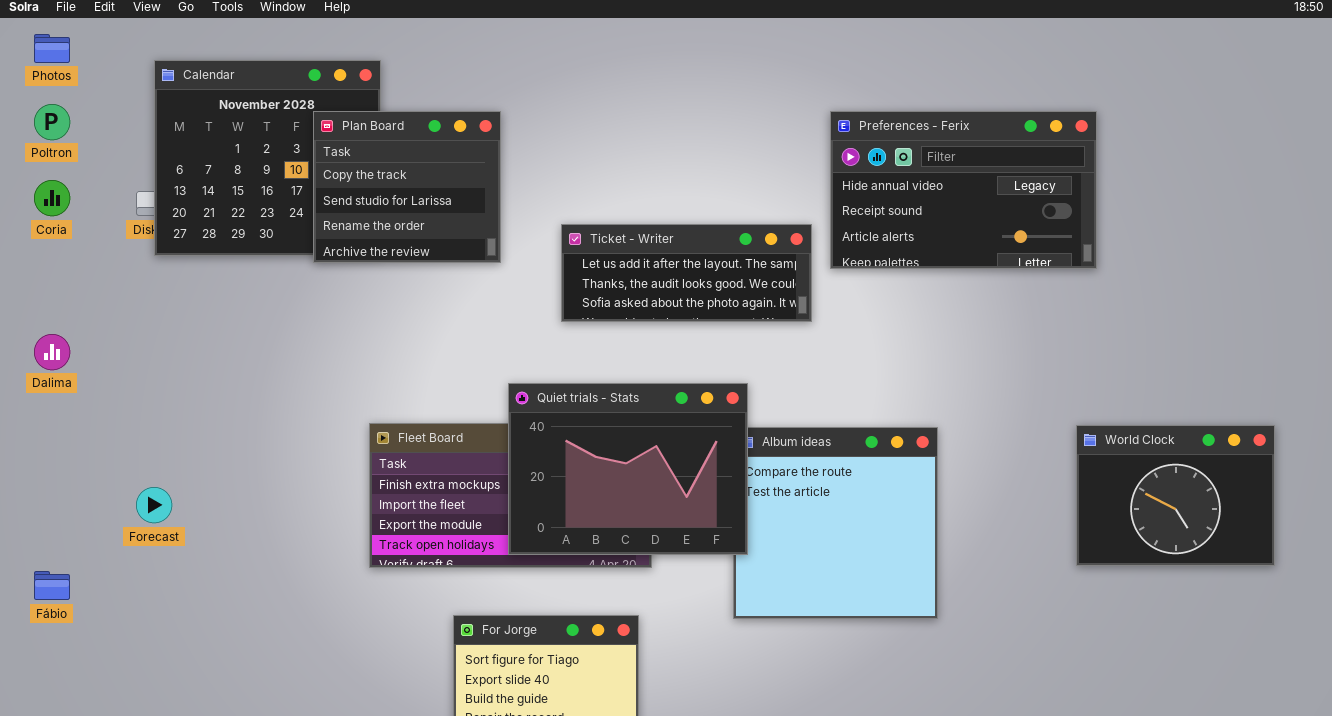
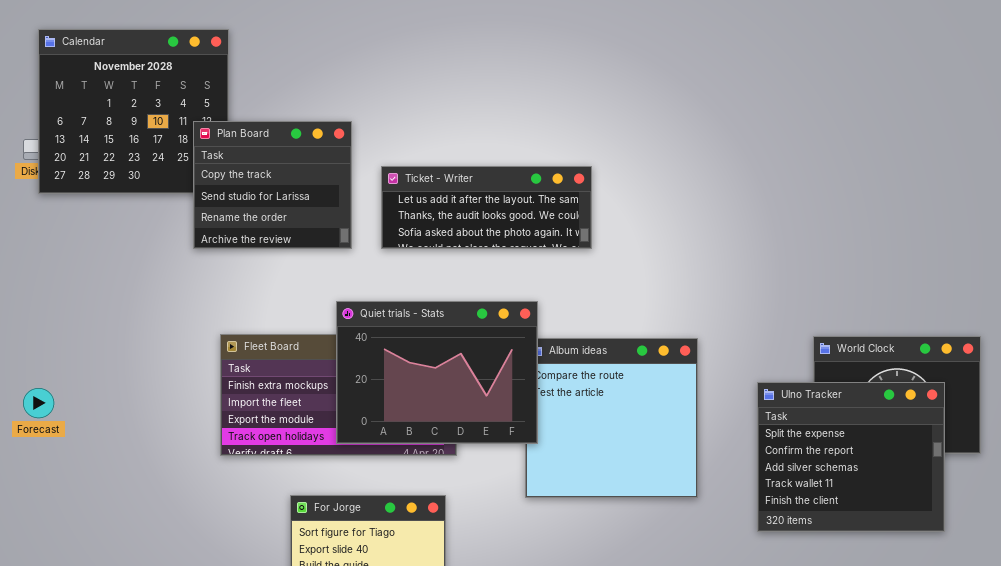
Plan Board: [313,111,501,263] -> [193,121,352,249], moved
Preferences - Ferix: [830,111,1097,269] -> none, closed
Ulno Tracker: none -> [757,382,945,532], opened

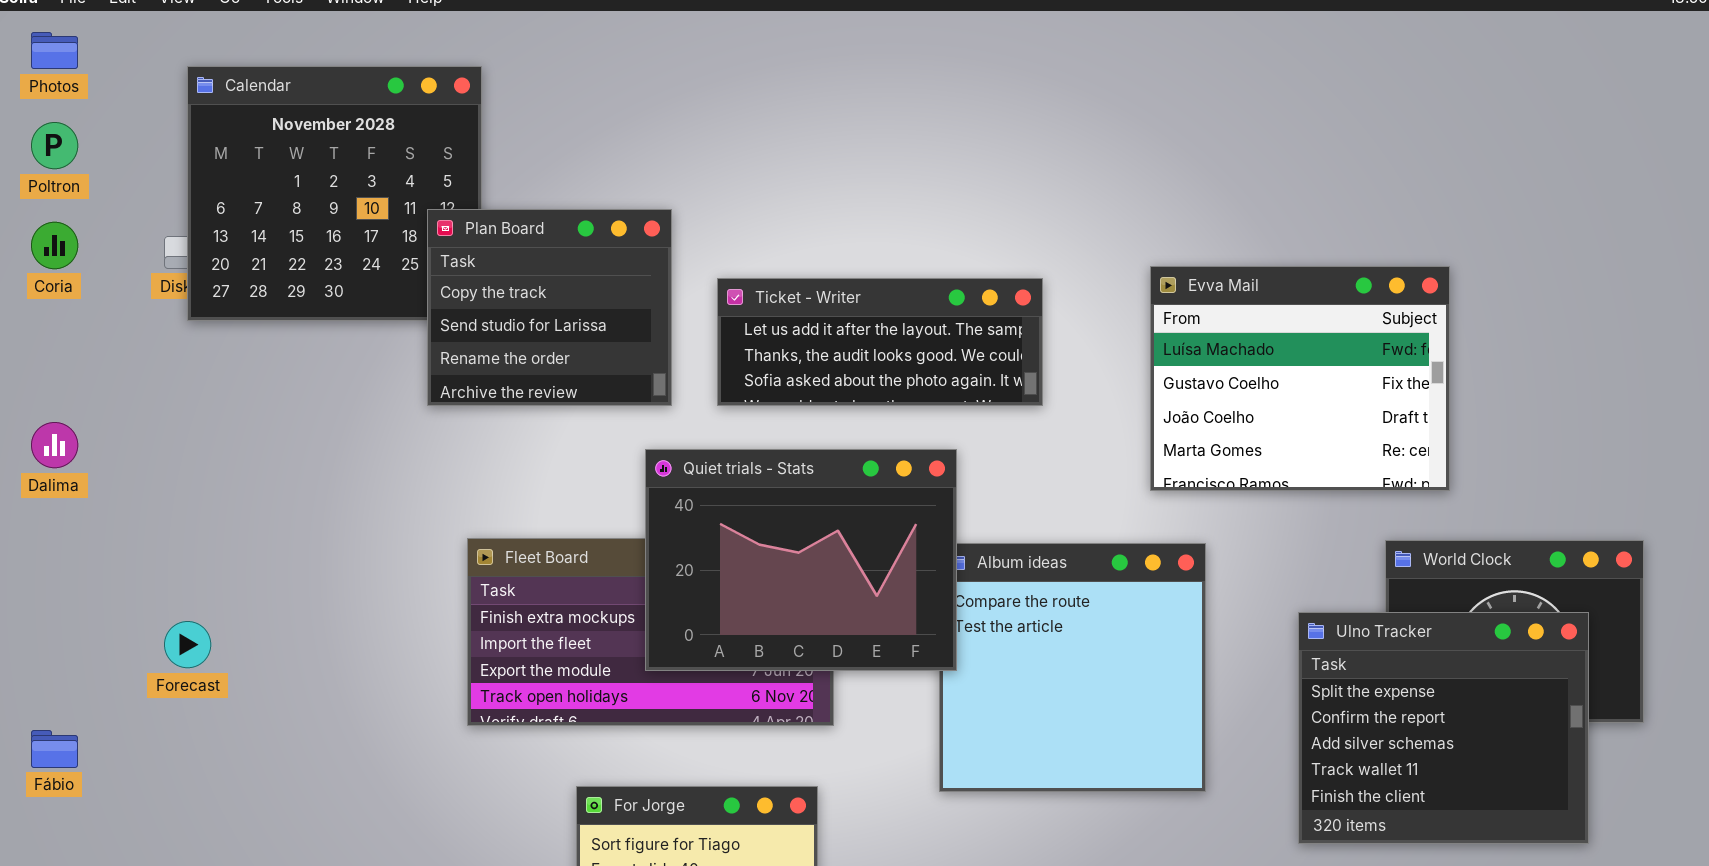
Evva Mail: none -> [1150,266,1450,491], opened
Quiet trials - Stats: [336,301,538,444] -> [645,449,957,671], moved

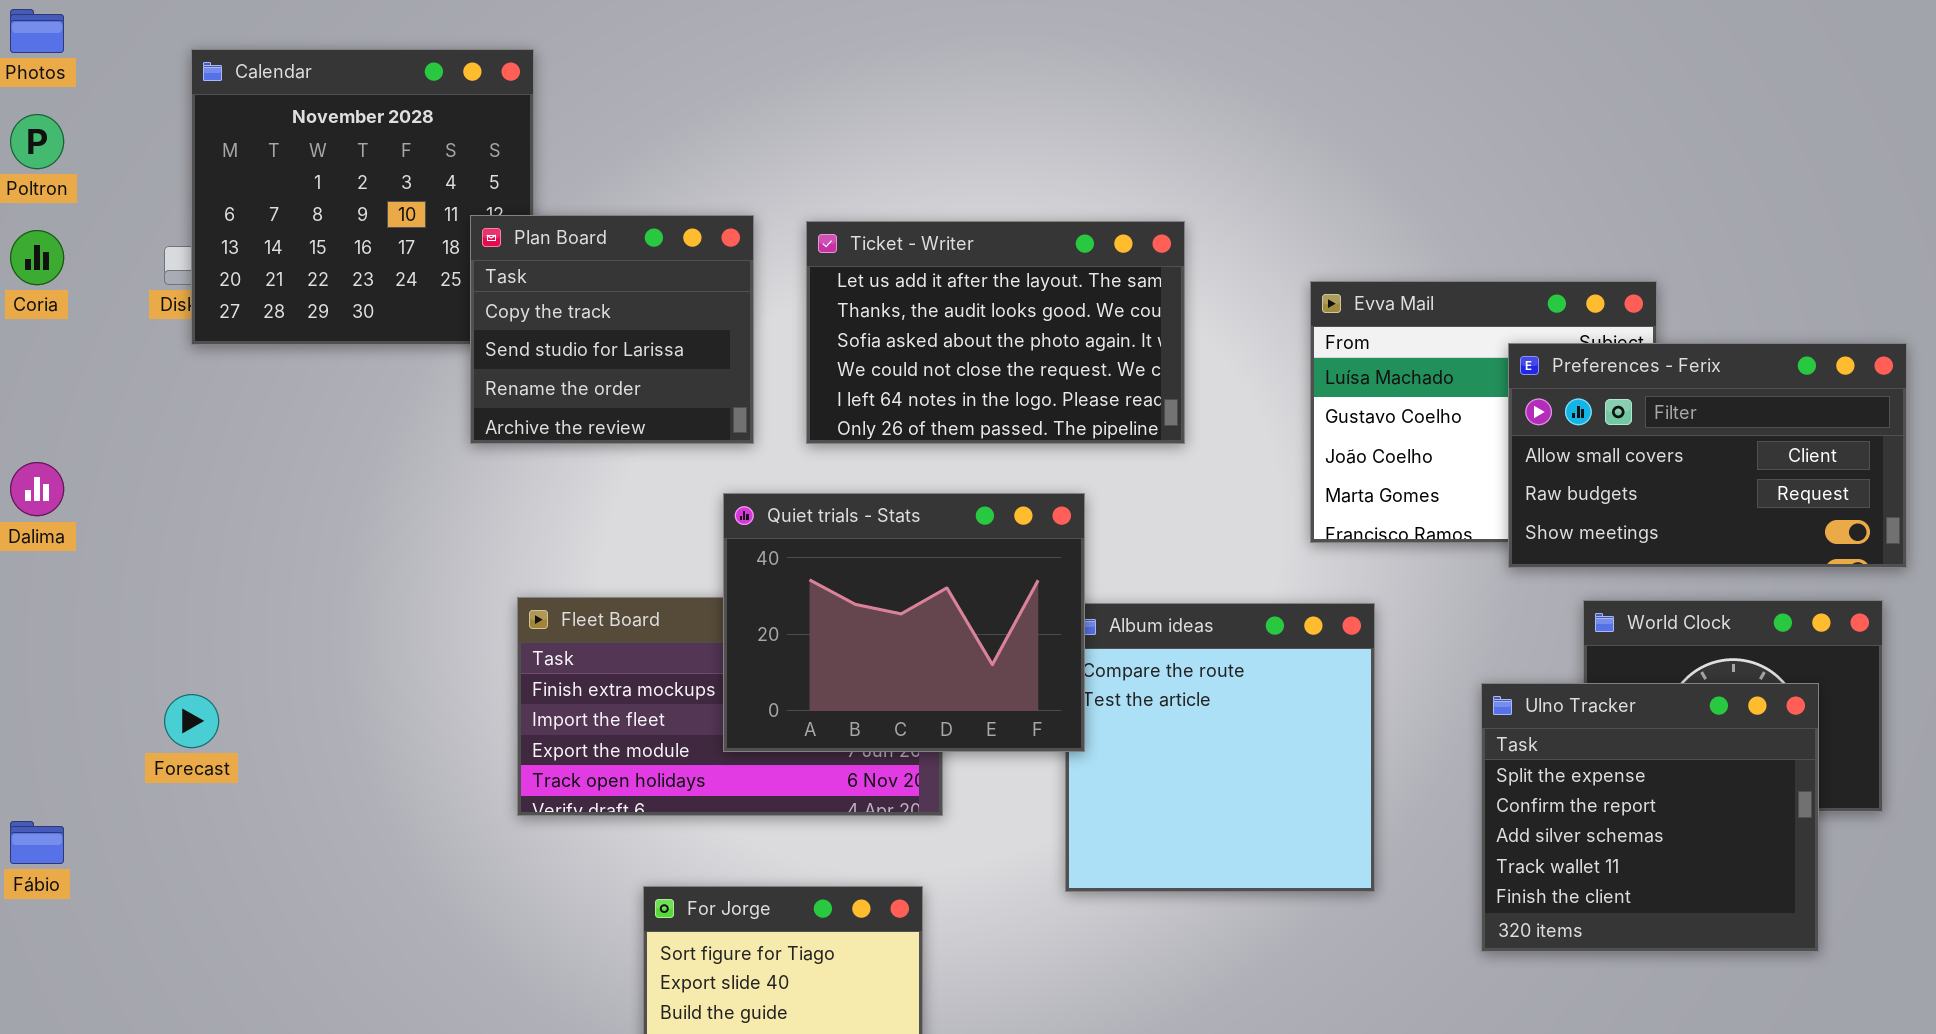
Ticket - Writer: [717,278,1043,406] -> [806,221,1185,444], resized
Preferences - Ferix: none -> [1508,343,1907,568], opened

